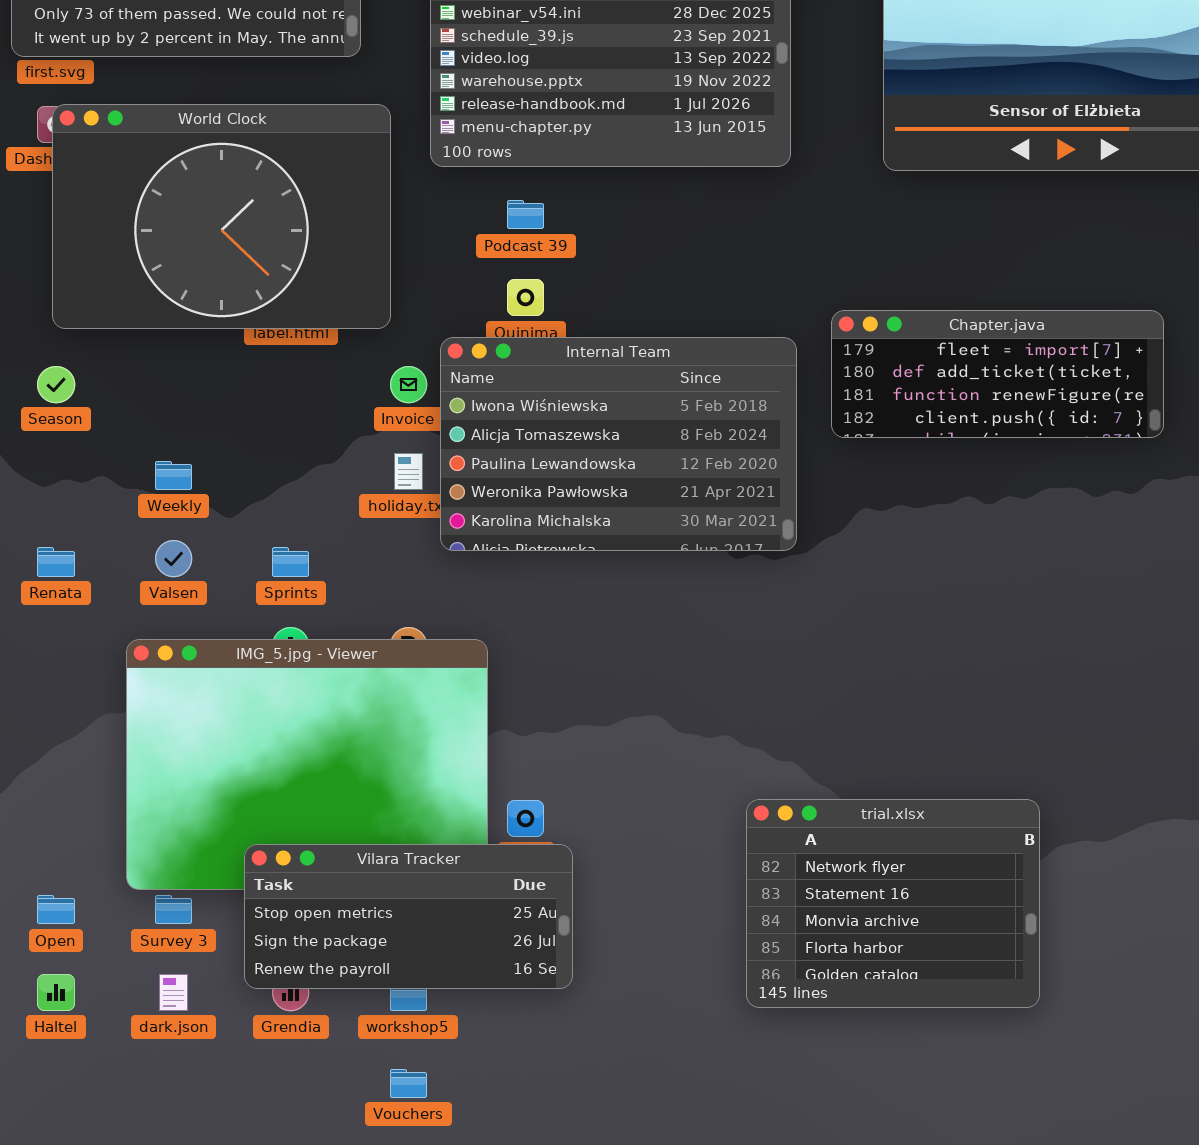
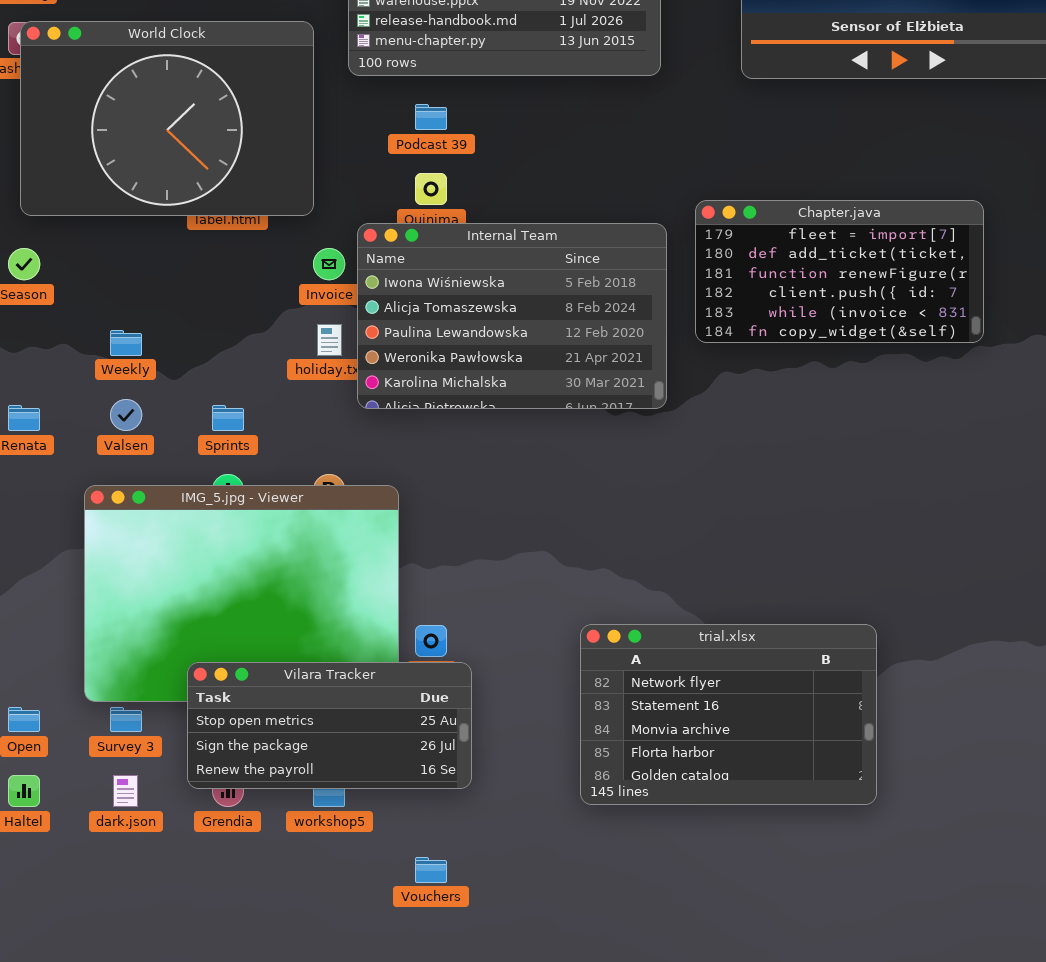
Chapter.java: [831,310,1164,438] -> [695,200,984,343], resized
trial.xlsx: [746,799,1040,1008] -> [580,624,877,805], resized
Vouchers: [390,1069,427,1098] -> [415,857,447,883], moved

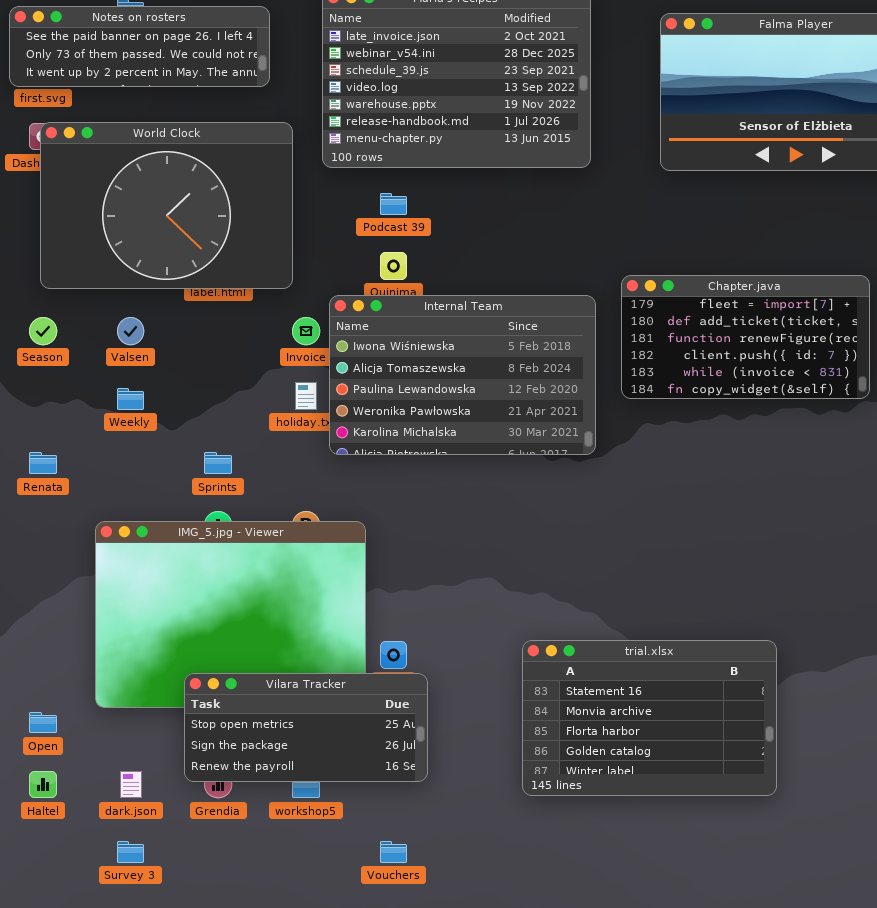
Valsen: [110,399,142,431] -> [117,317,144,345], moved
trial.xlsx: [580,624,877,805] -> [522,640,777,796], scrolled down 1 row
Survey 3: [110,707,142,732] -> [117,841,144,863], moved

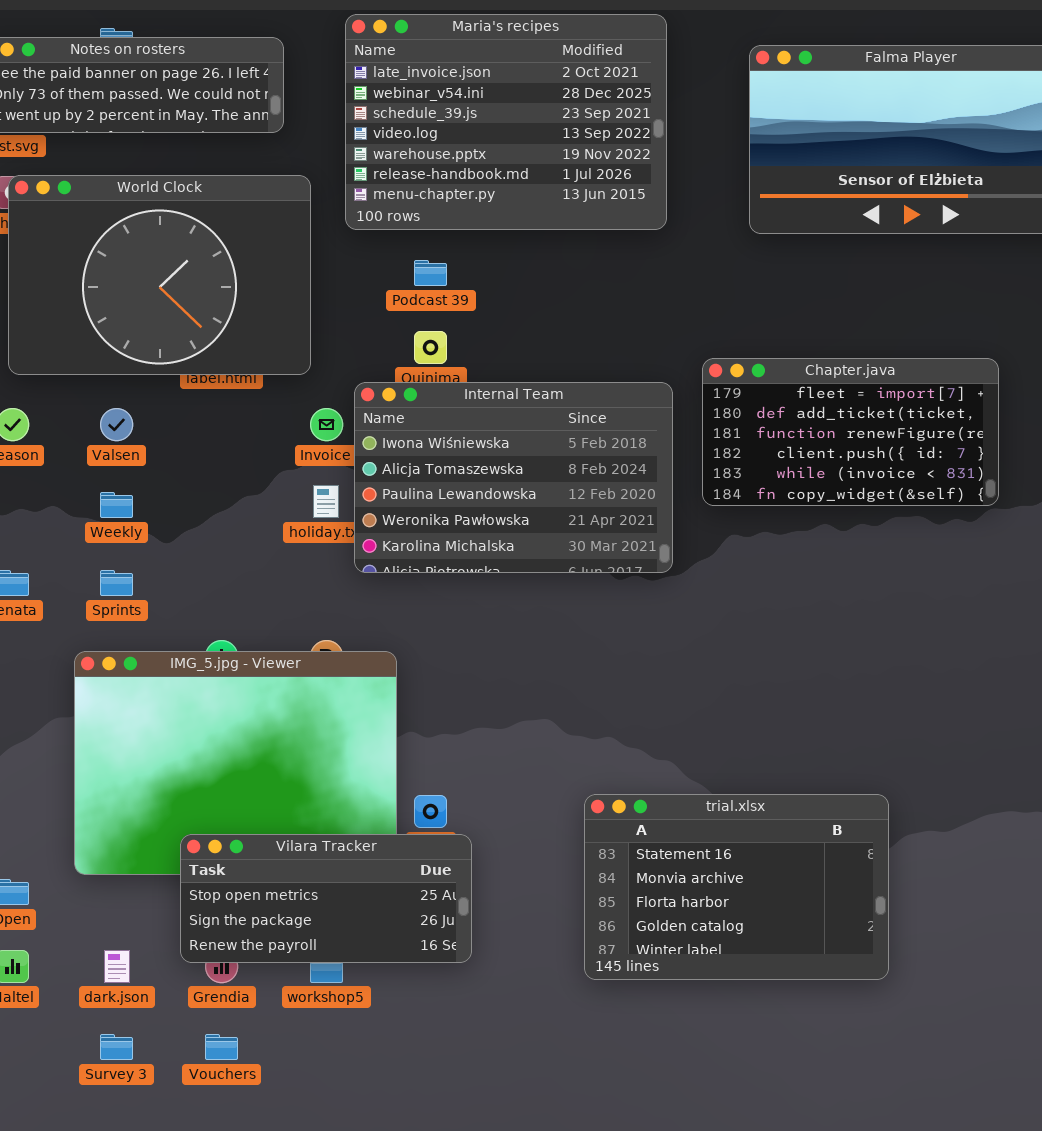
Sprints: [204,452,232,474] -> [100,570,133,596], moved
Vouchers: [380,841,407,863] -> [205,1034,238,1060], moved

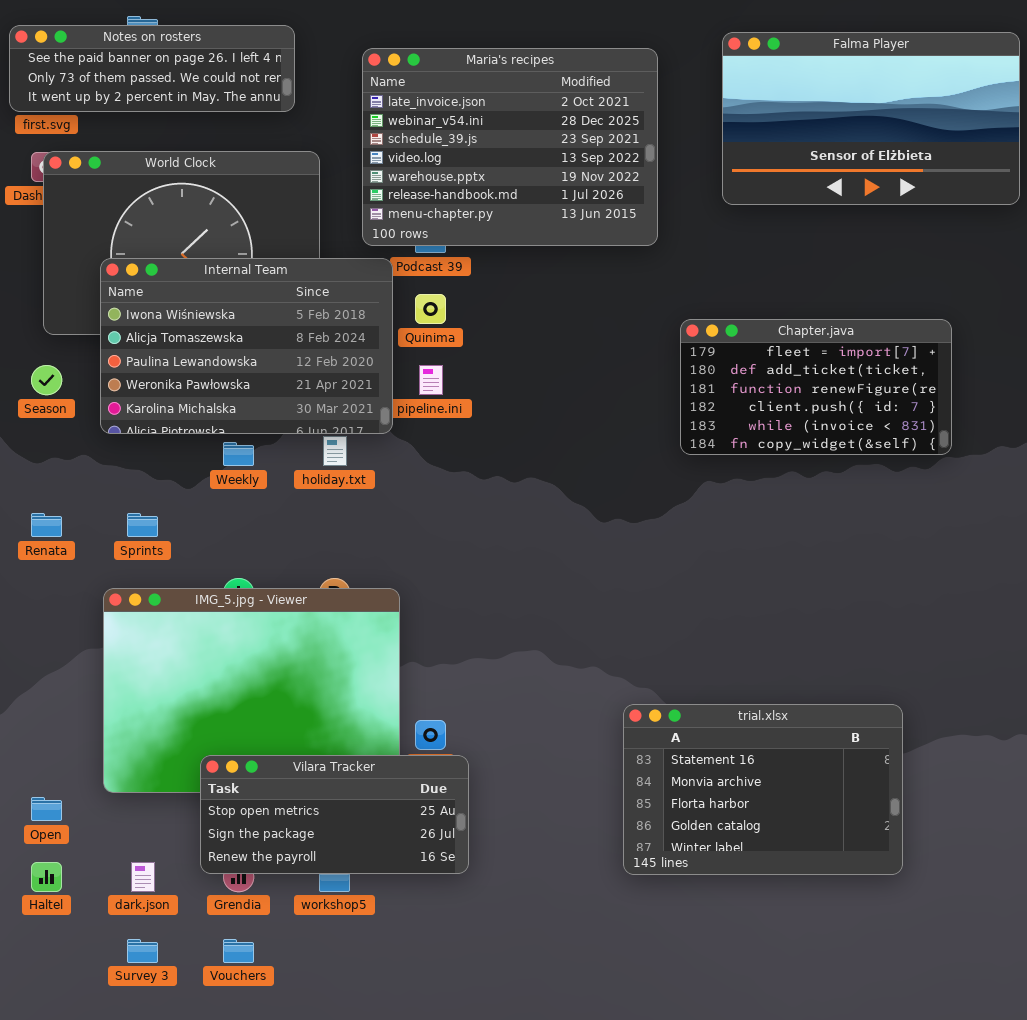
Maria's recipes: [345,14,667,230] -> [362,48,658,246], moved
Internal Team: [354,382,673,573] -> [100,258,393,434], moved
Weekly: [100,492,133,518] -> [223,442,254,466], moved
trial.xlsx: [584,794,889,980] -> [623,704,903,875], moved

